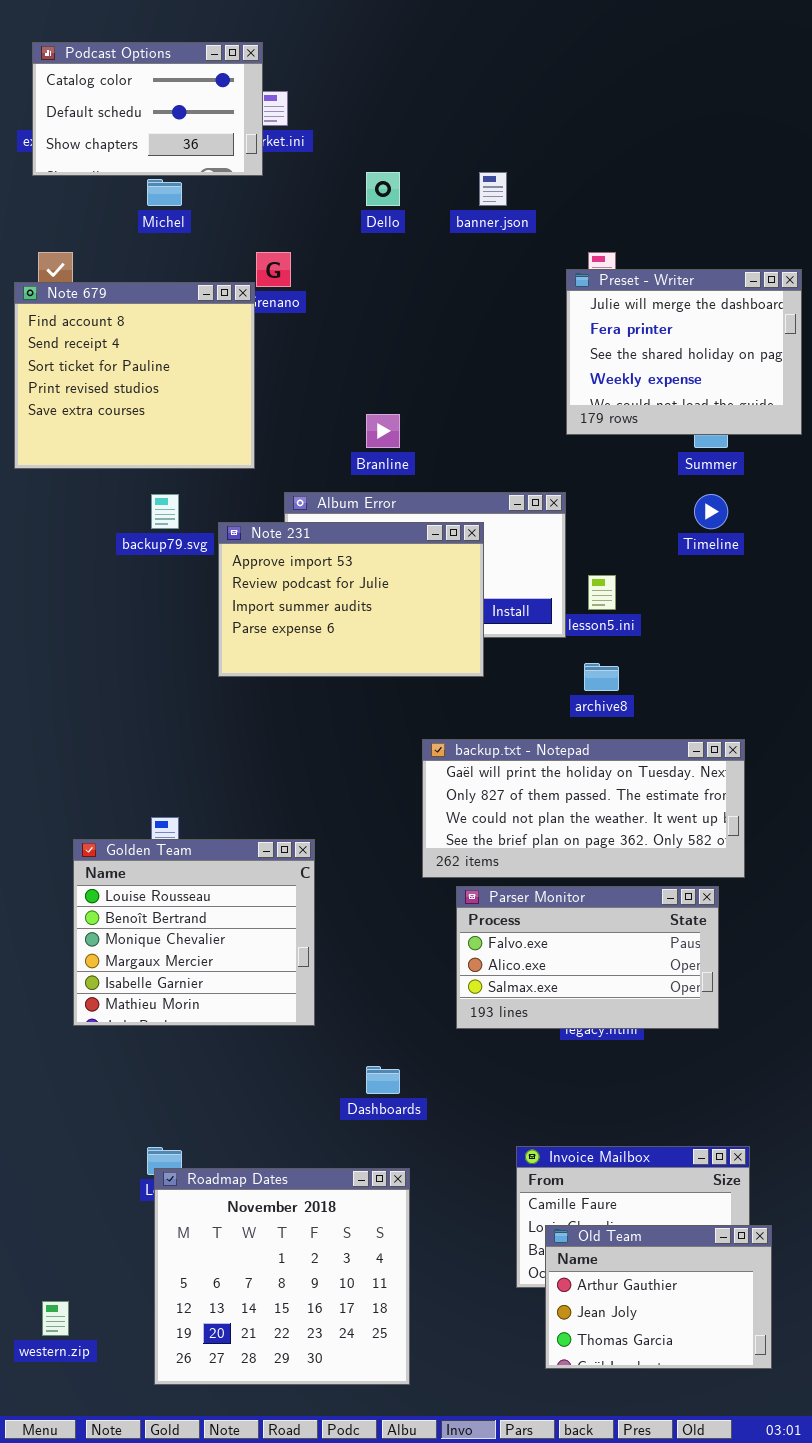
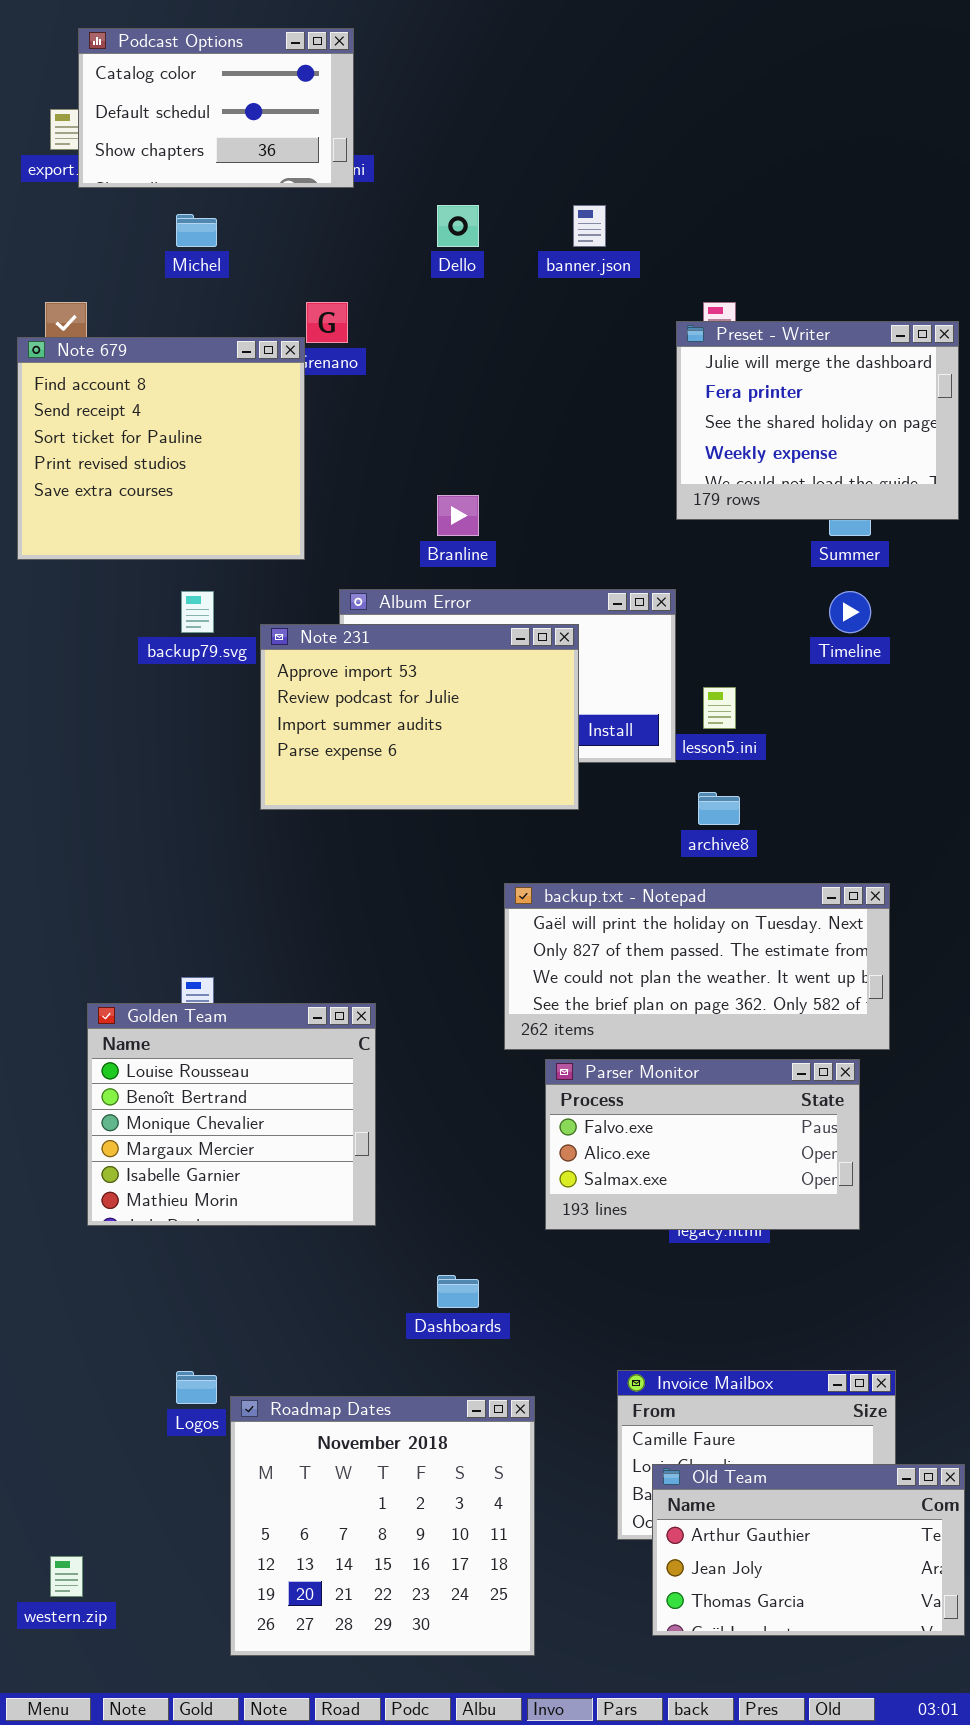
Podcast Options: [32,42,263,176] -> [78,28,354,188], moved
Roadmap Dates: [154,1168,410,1385] -> [230,1396,535,1656], moved
Old Team: [545,1225,772,1369] -> [652,1464,965,1636], resized

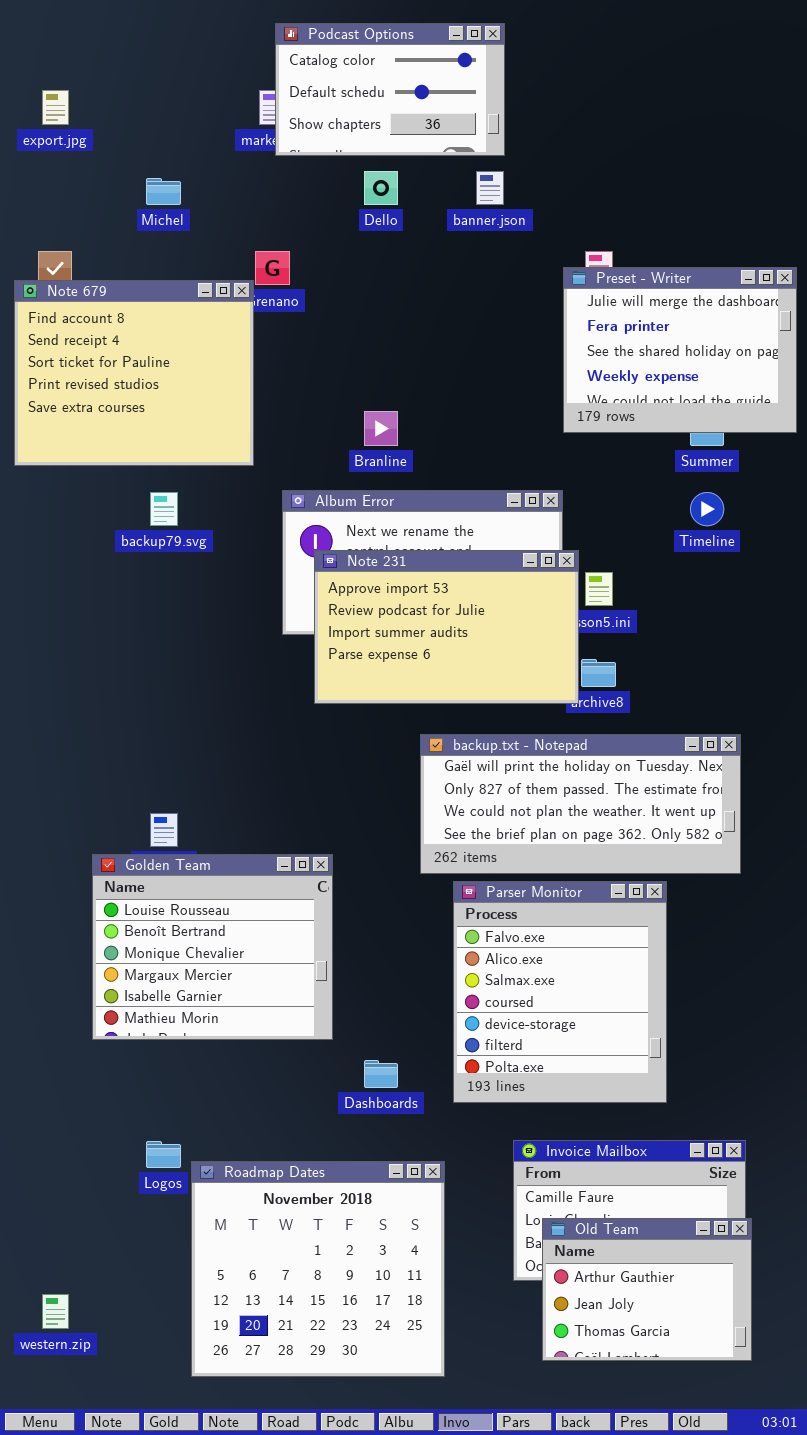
Podcast Options: [78,28,354,188] -> [275,23,505,156], moved
Note 231: [260,624,579,810] -> [314,550,579,704], moved
Golden Team: [87,1003,376,1226] -> [92,854,333,1040], moved
Parser Monitor: [545,1059,860,1230] -> [453,881,667,1103], resized
Old Team: [652,1464,965,1636] -> [542,1218,752,1361], resized

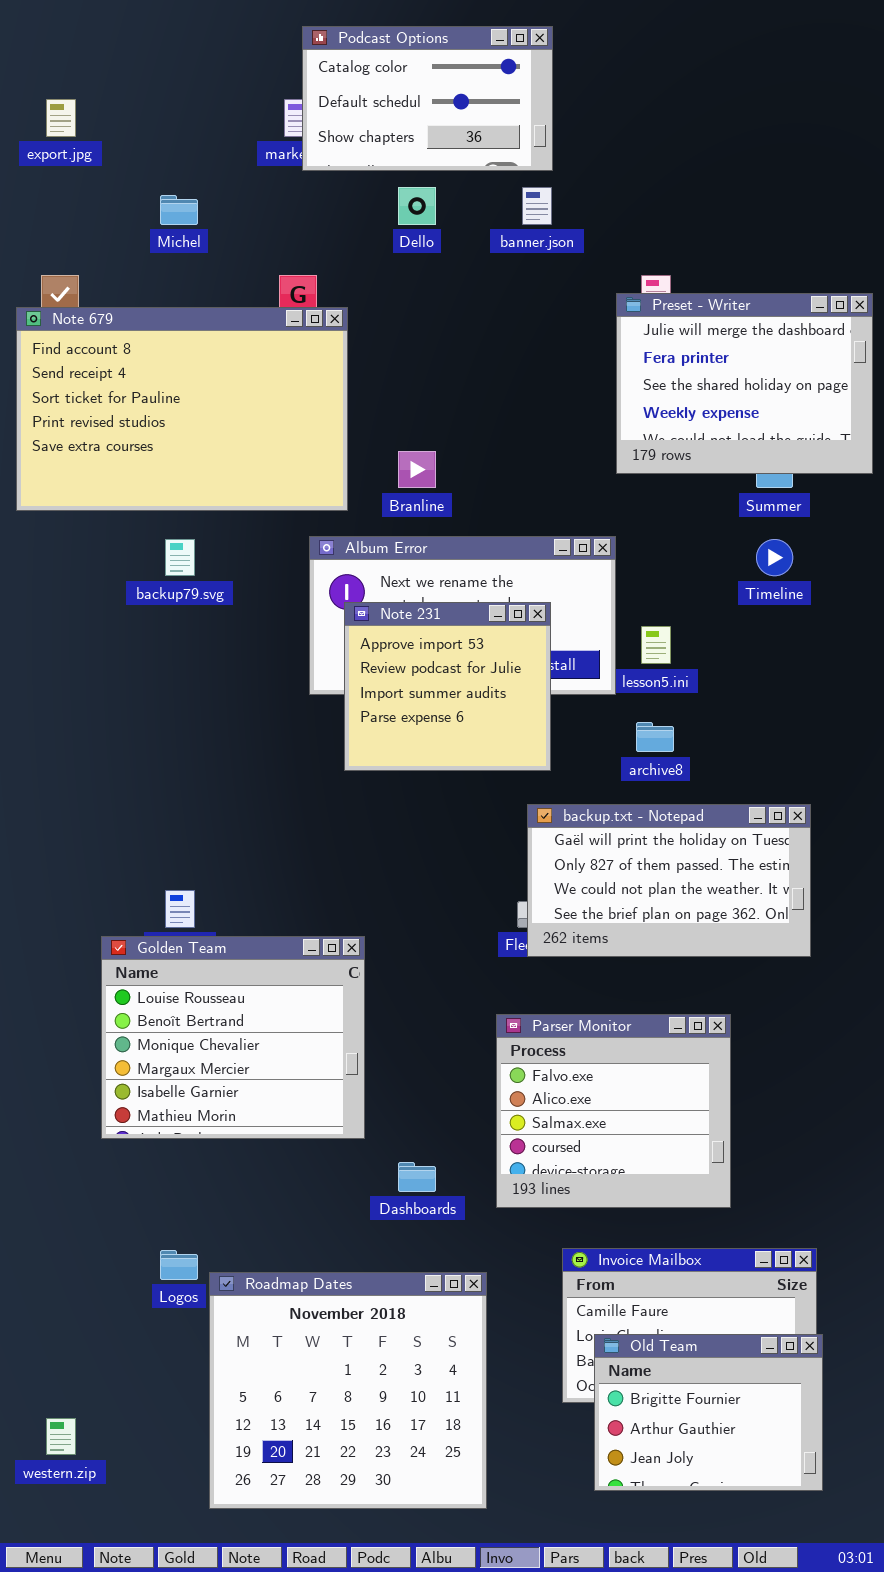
Note 679: [14,280,254,466] -> [16,307,348,511], resized
Note 231: [314,550,579,704] -> [344,602,551,771], resized
backup.txt - Notepad: [420,734,741,874] -> [527,804,811,957], resized
Parser Monitor: [453,881,667,1103] -> [496,1014,731,1208], resized
Old Team: [542,1218,752,1361] -> [594,1334,823,1491], scrolled up 1 row

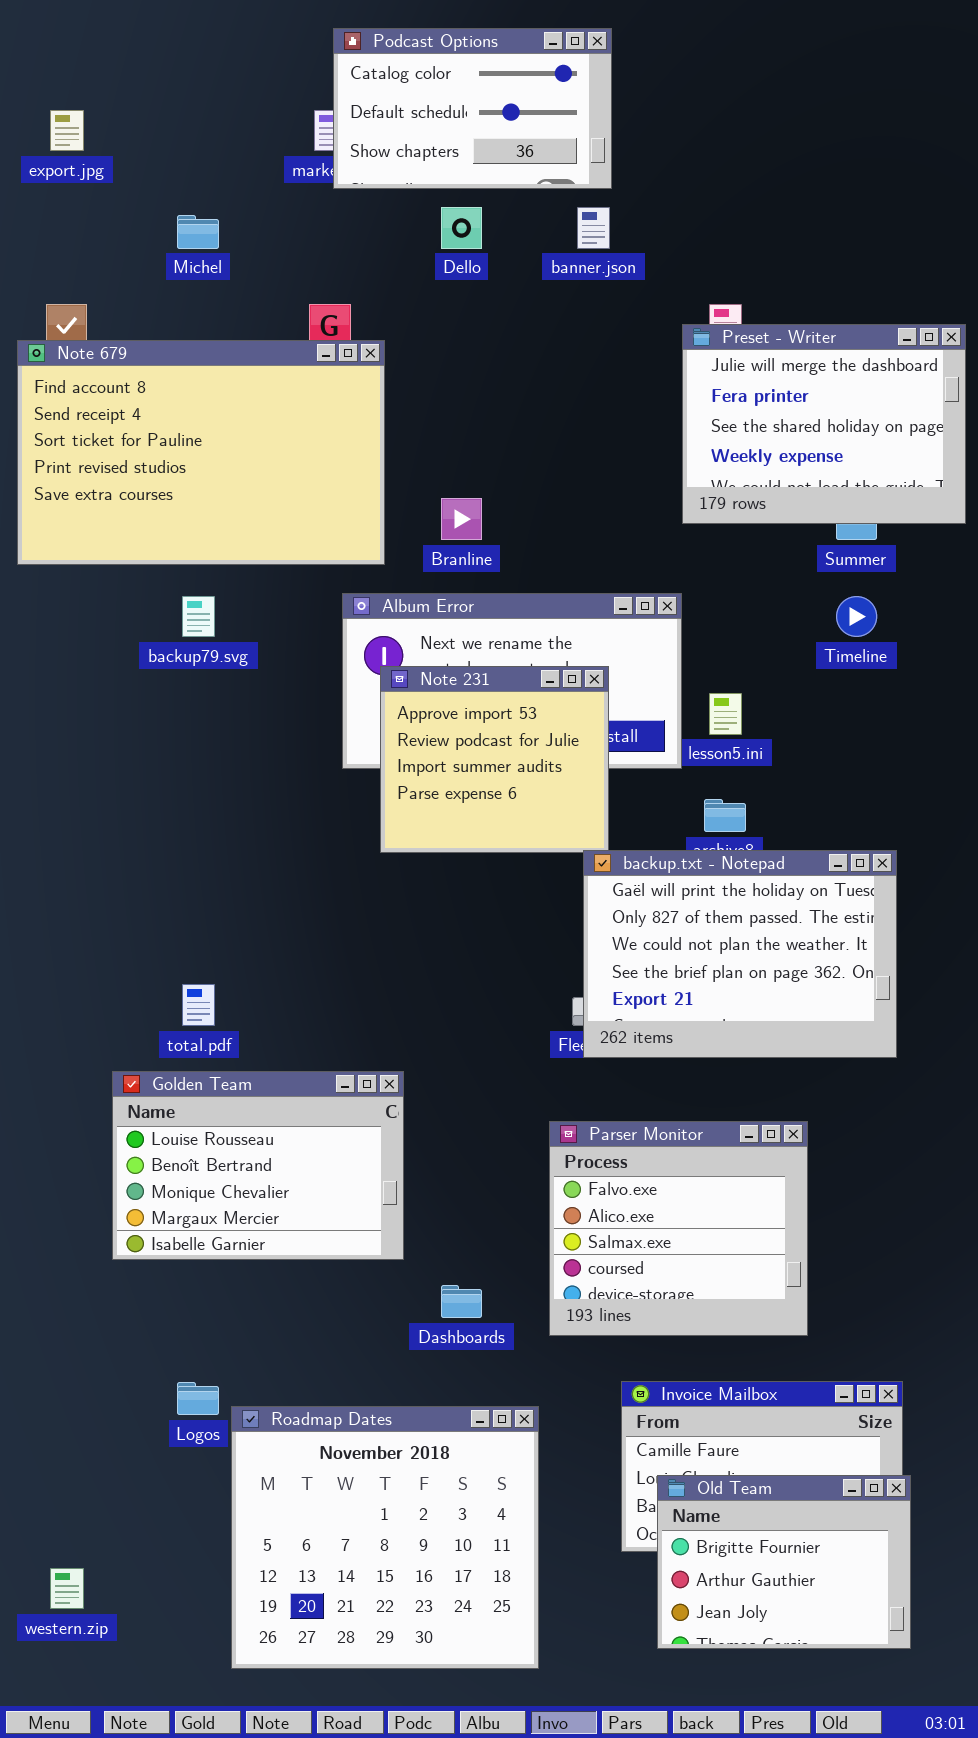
backup.txt - Notepad: [527,804,811,957] -> [583,850,897,1058], resized
Golden Team: [101,936,365,1139] -> [112,1071,404,1260], resized

